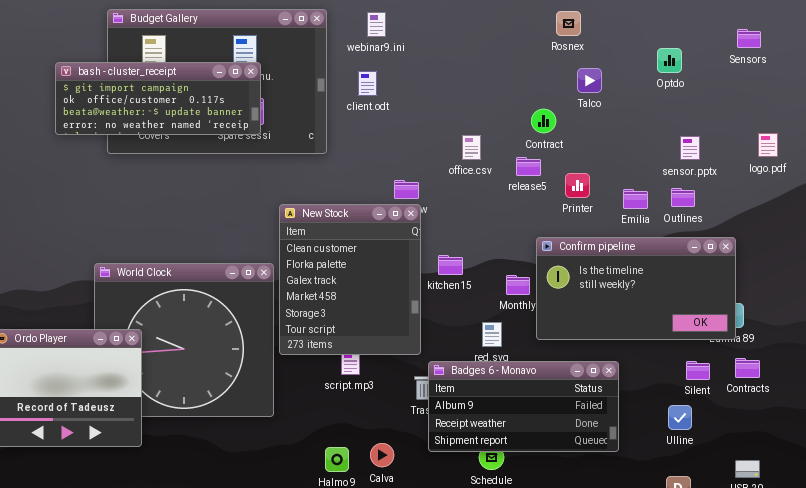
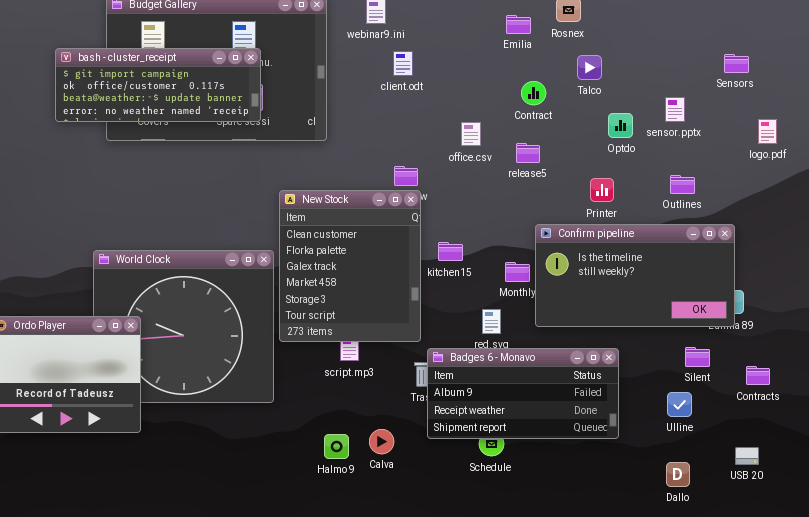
Sensors: [737,29,761,48] -> [724,54,749,73], moved
Optdo: [657,48,682,73] -> [608,113,633,138], moved
client.odt: [358,71,377,96] -> [393,51,413,76], moved
Contract: [531,109,556,133] -> [521,81,546,105], moved
sensor.pptx: [680,136,700,160] -> [665,97,685,122], moved
Printer: [565,173,590,198] -> [590,178,614,202], moved
Emilia: [623,189,648,209] -> [506,15,531,34], moved
Contracts: [735,358,760,378] -> [746,366,770,385], moved

